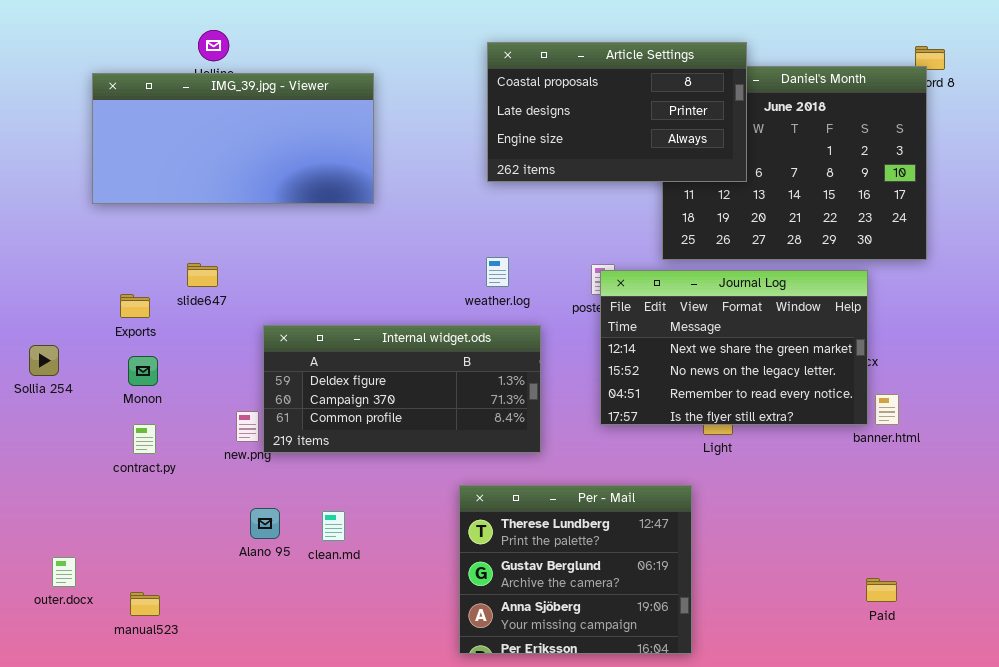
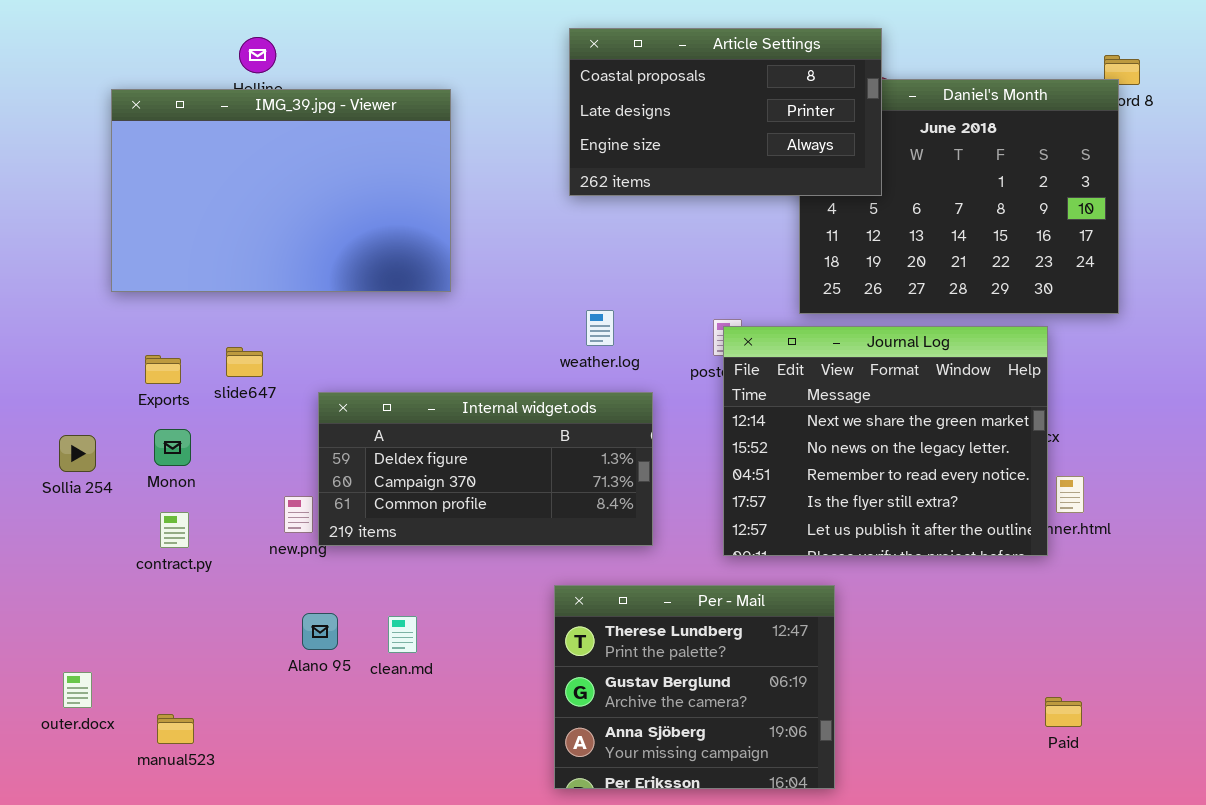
Article Settings: [487,42,747,182] -> [569,28,882,196], moved
IMG_39.jpg - Viewer: [92,73,374,204] -> [111,89,451,292], resized
slide647: [187,263,218,287] -> [226,347,263,377], moved
Journal Log: [600,270,868,425] -> [723,326,1048,556], resized
Sollia 254: [29,345,59,376] -> [59,435,96,472], moved

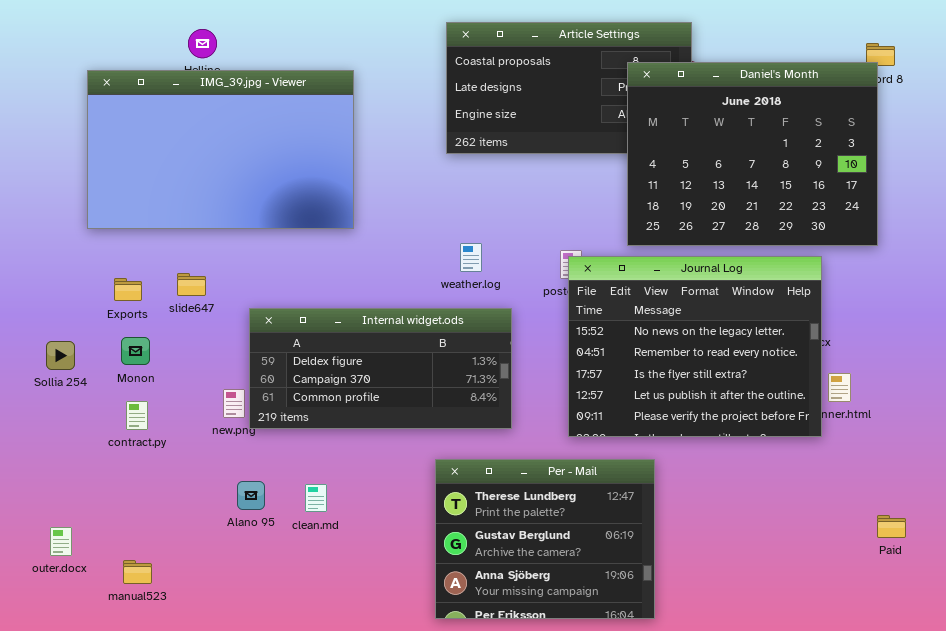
Daniel's Month: [799,79,1119,314] -> [627,62,878,246], raised
Journal Log: [723,326,1048,556] -> [568,256,822,437], scrolled down 1 row
Paid: [1045,697,1082,727] -> [877,515,906,538], moved

